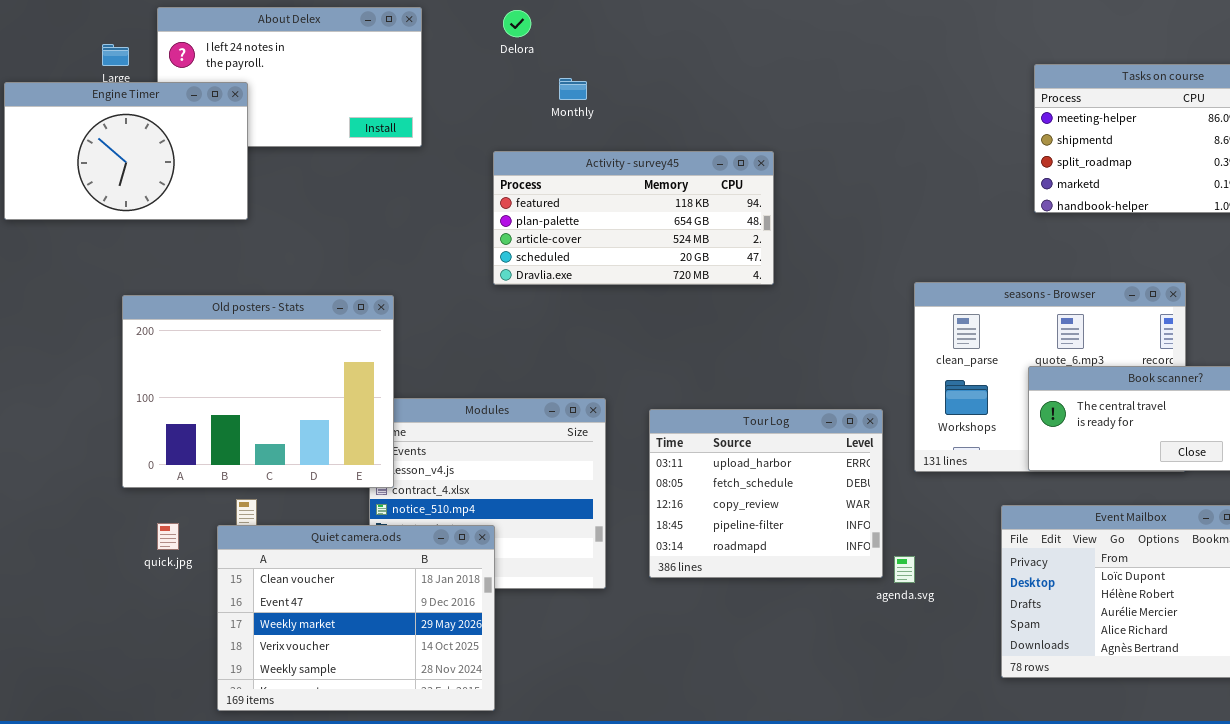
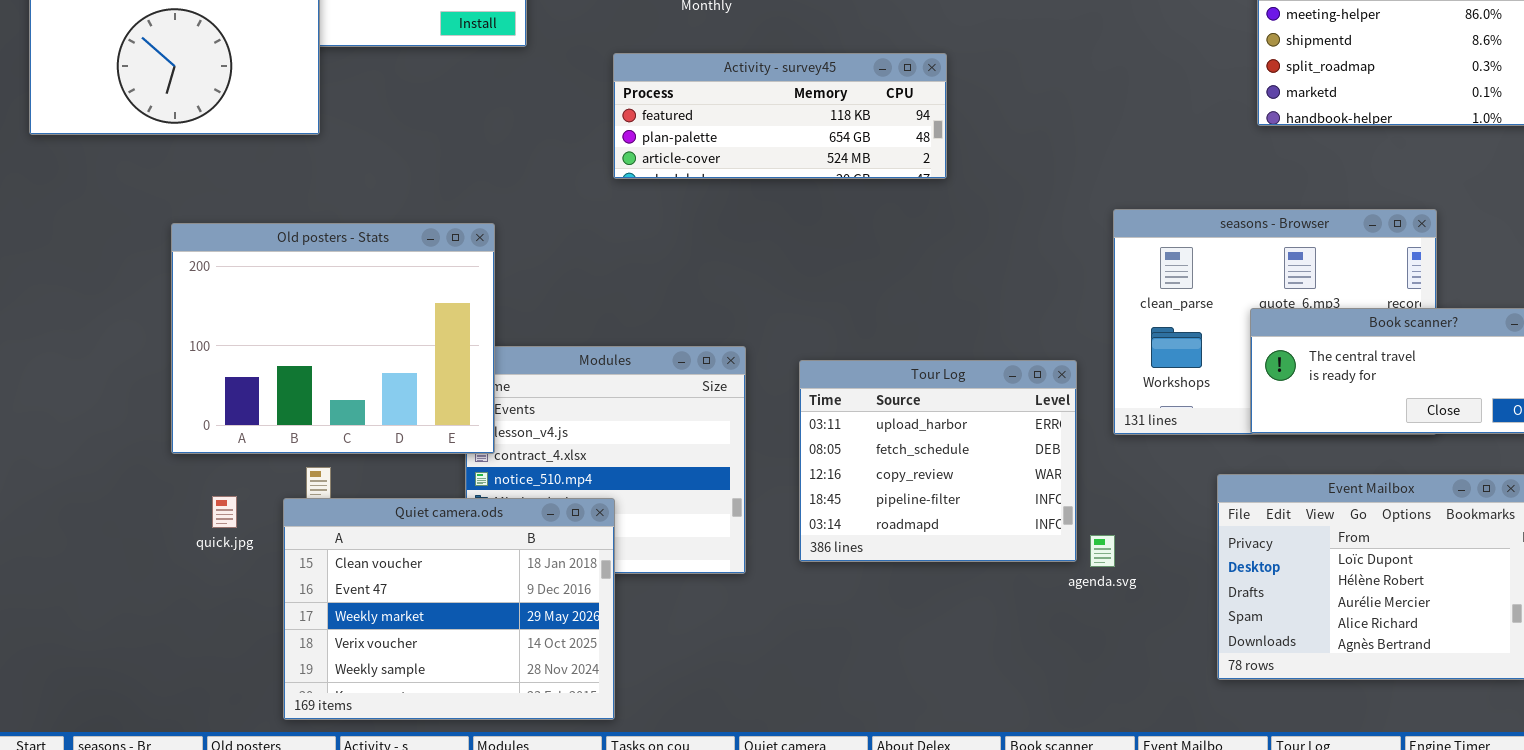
Activity - survey45: [493,151,774,285] -> [613,53,947,179], resized

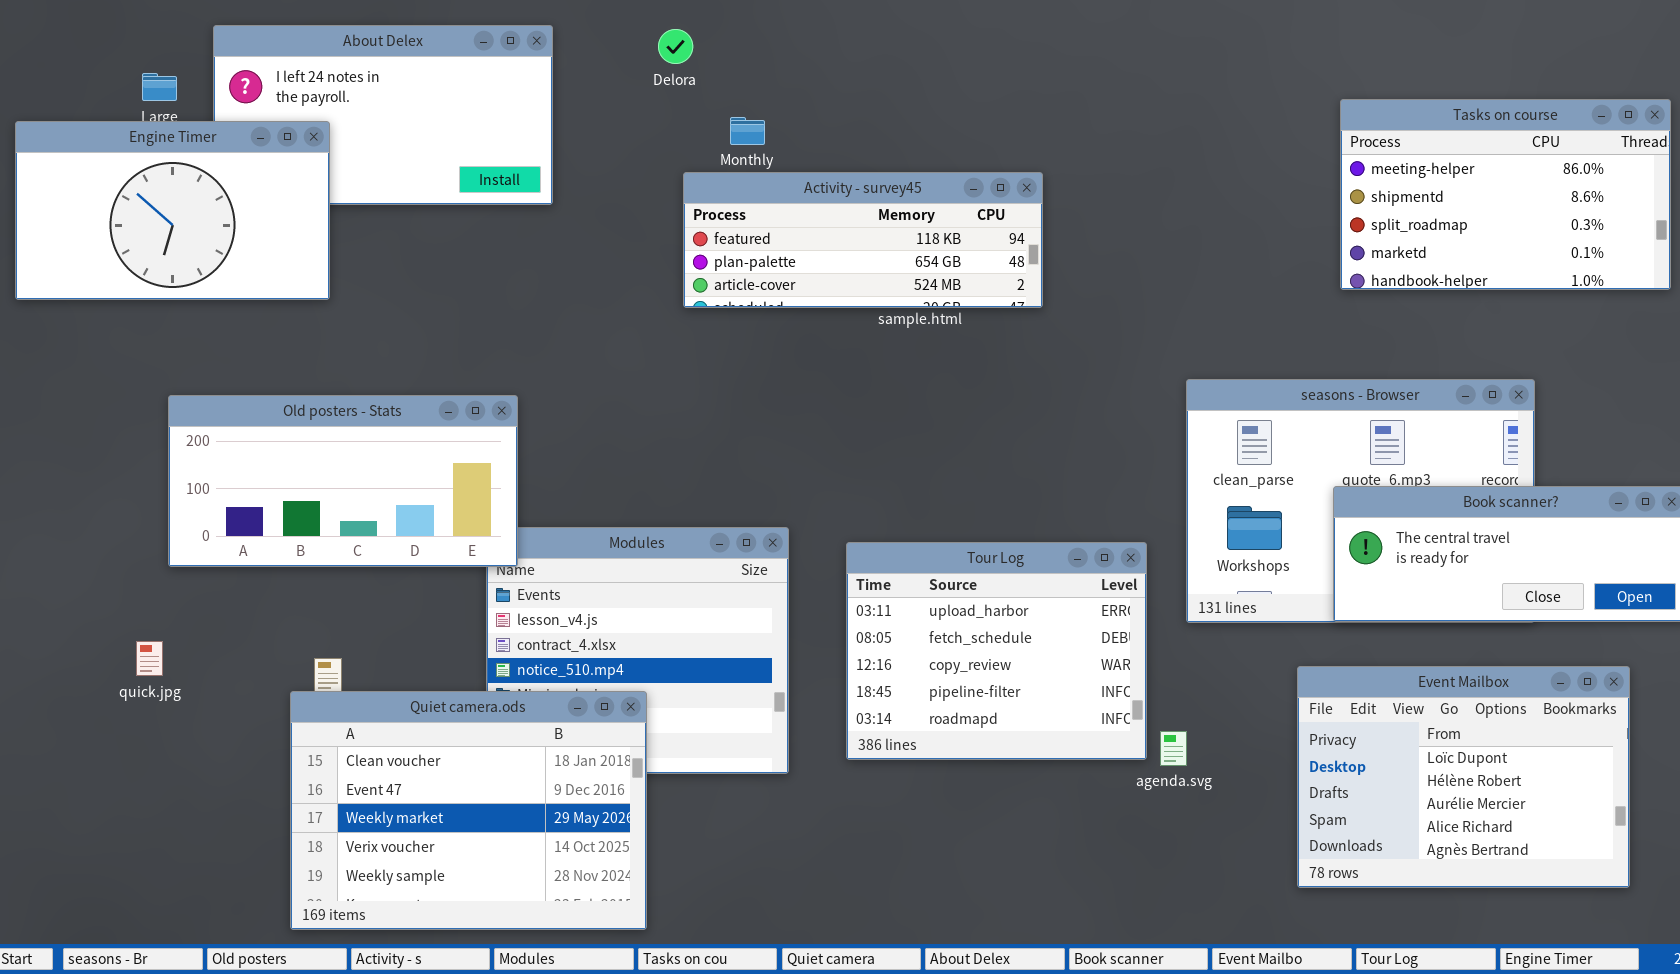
Activity - survey45: [613,53,947,179] -> [683,172,1043,308], moved
Old posters - Stats: [171,223,495,454] -> [168,395,518,567], resized
quick.jpg: [212,496,237,528] -> [136,641,163,676], moved

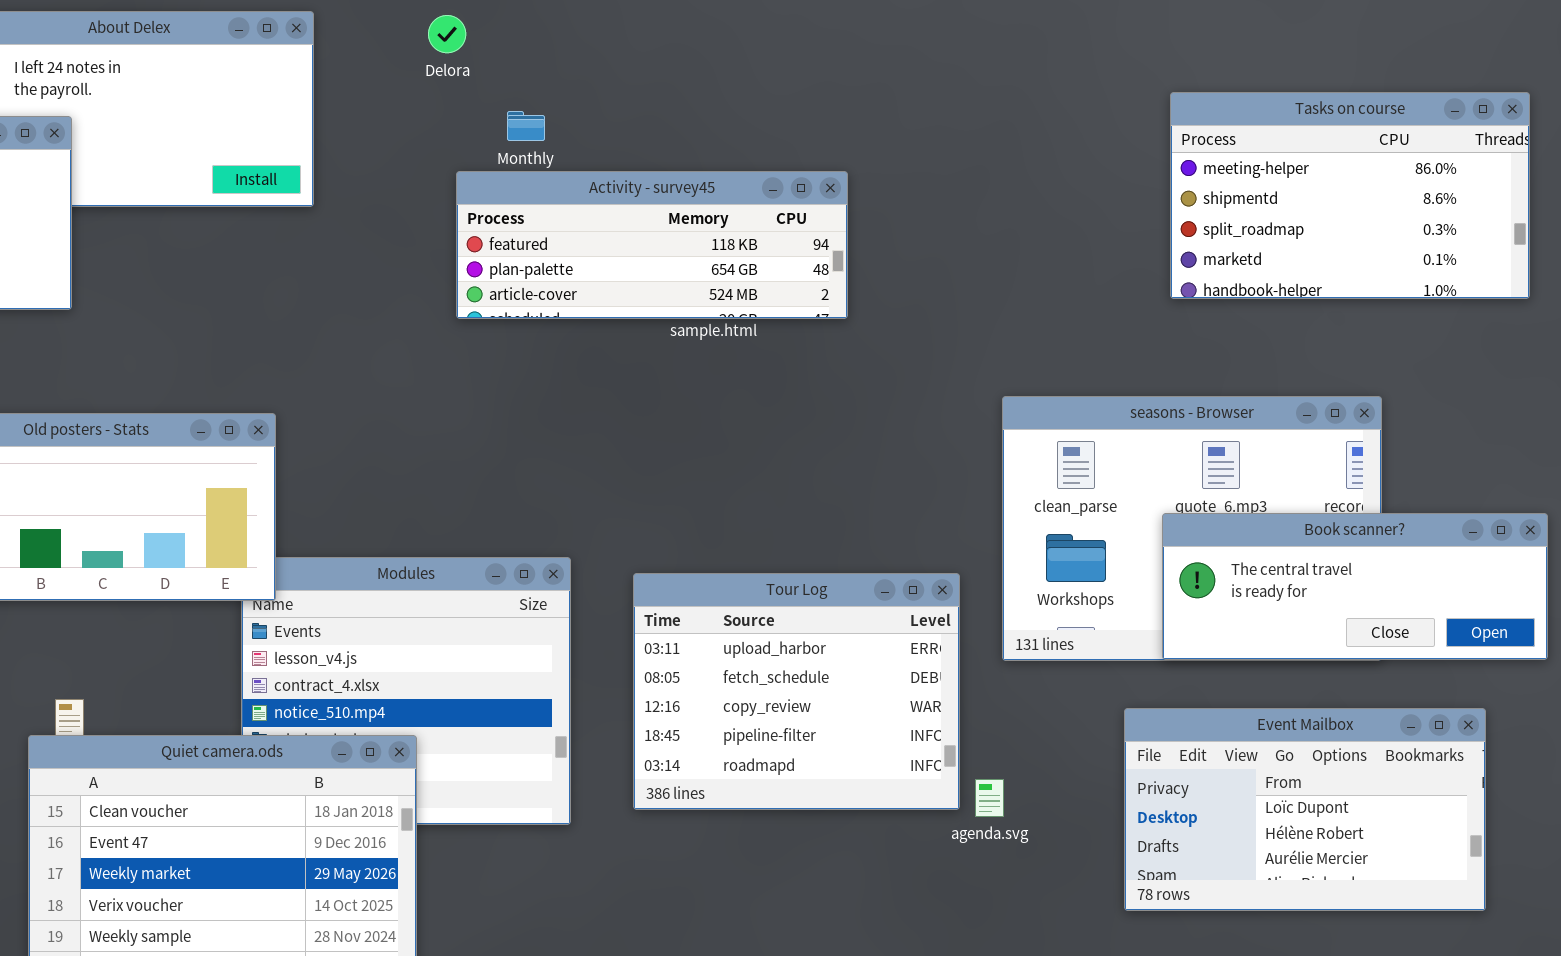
Event Mailbox: [1297,666,1630,888] -> [1124,708,1486,911], resized

